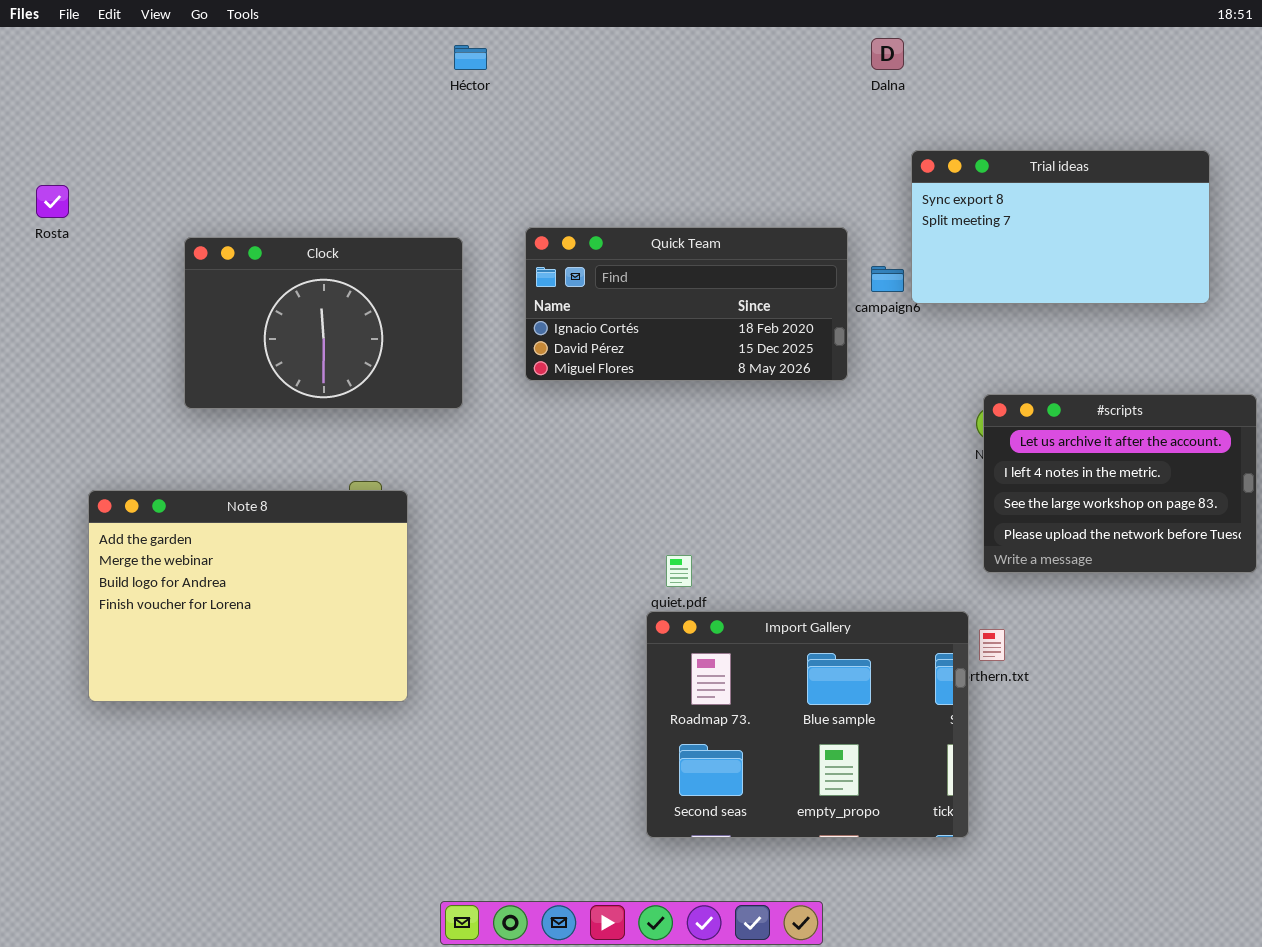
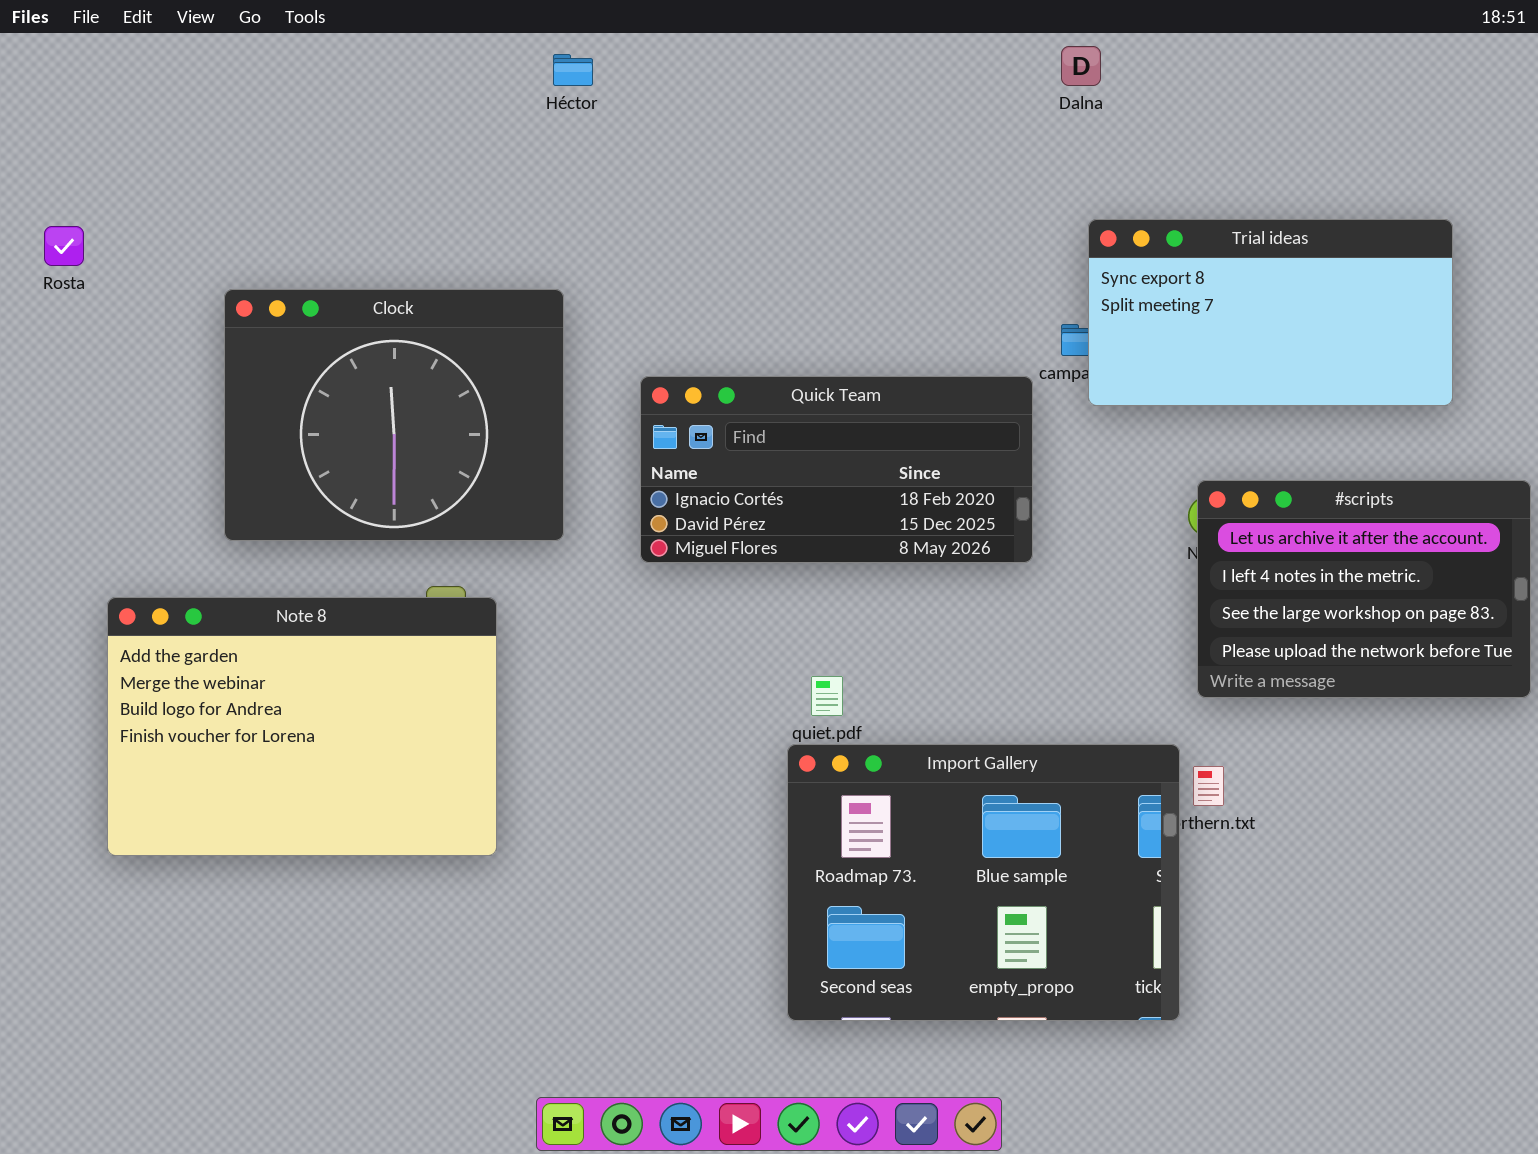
Trial ideas: [911,150,1210,304] -> [1088,219,1453,406], moved
Quick Team: [525,227,848,381] -> [640,376,1033,563], moved
Clock: [184,237,463,409] -> [224,289,564,541], resized

